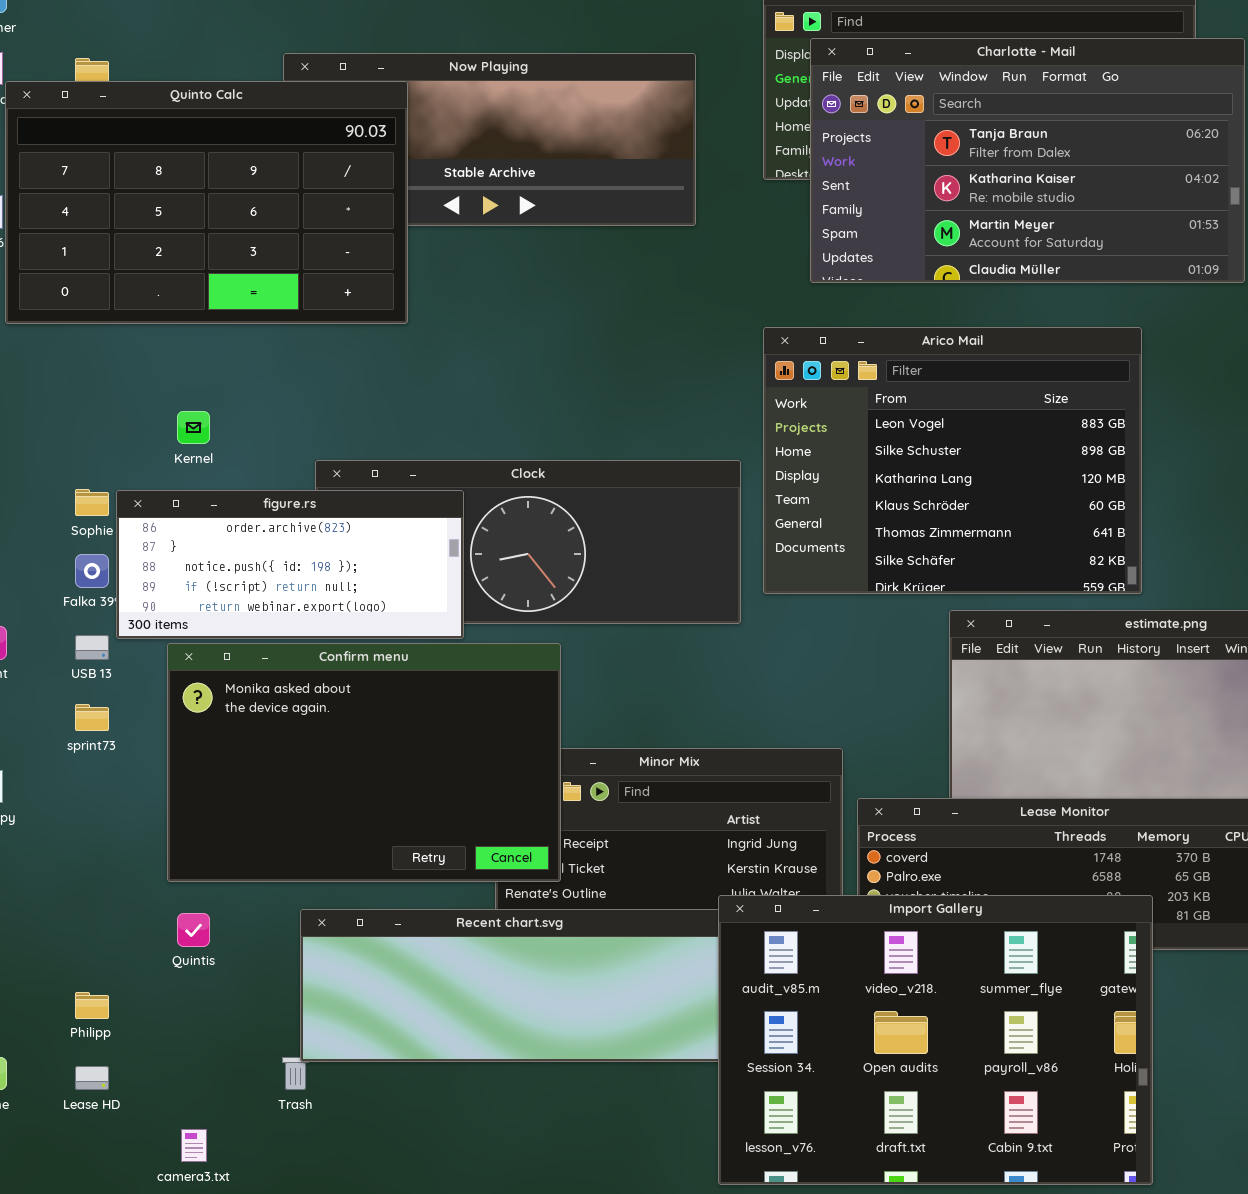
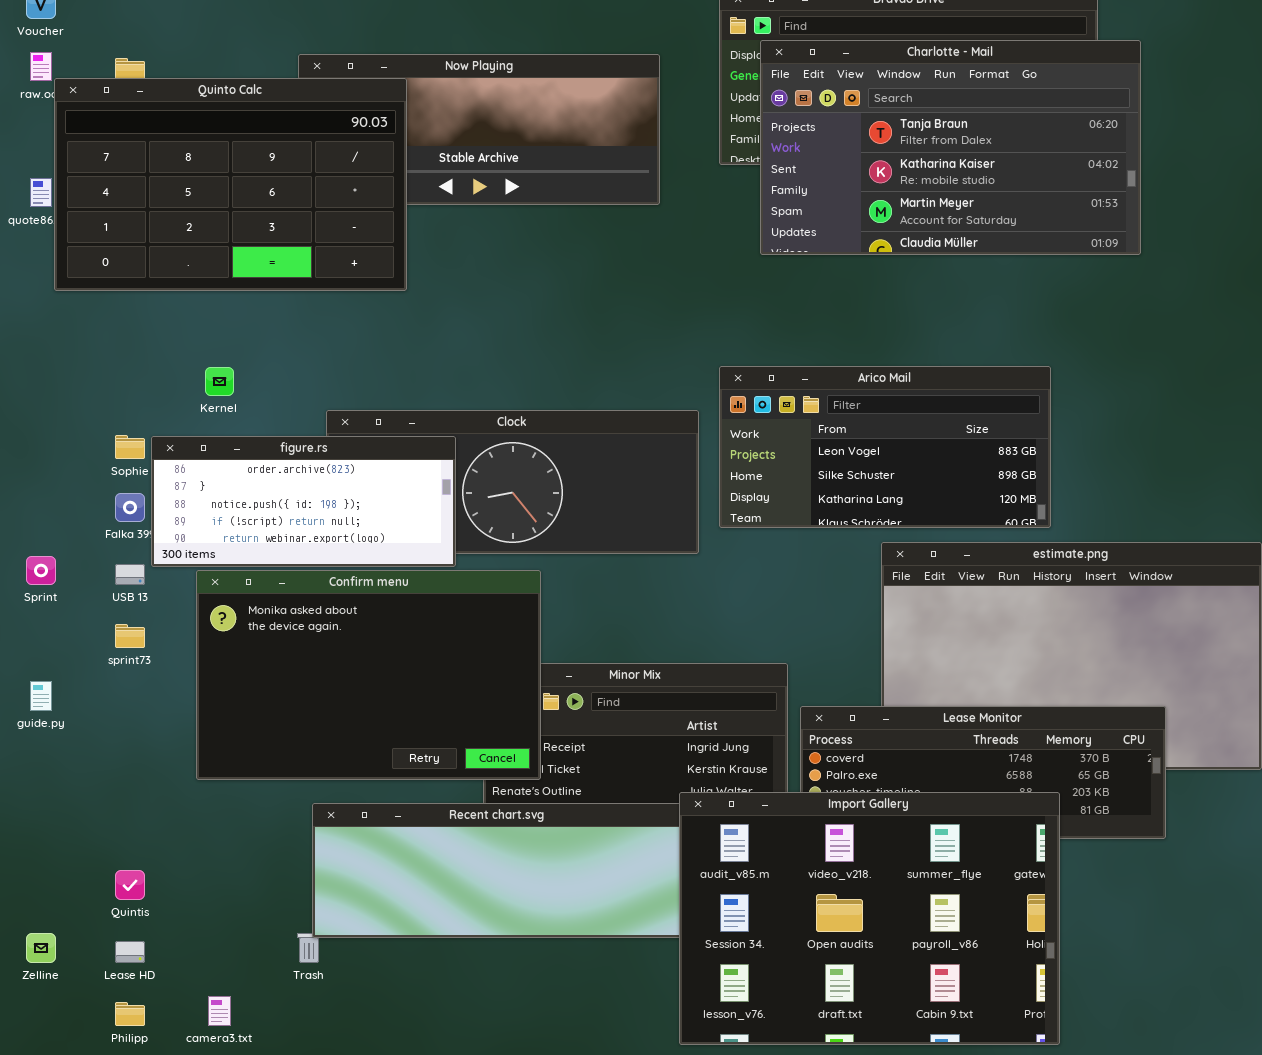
Arico Mail: [763,327,1142,594] -> [719,366,1051,528], resized
Quintis: [177,913,210,947] -> [115,870,145,900], moved
Philipp: [75,992,109,1019] -> [115,1002,145,1026], moved

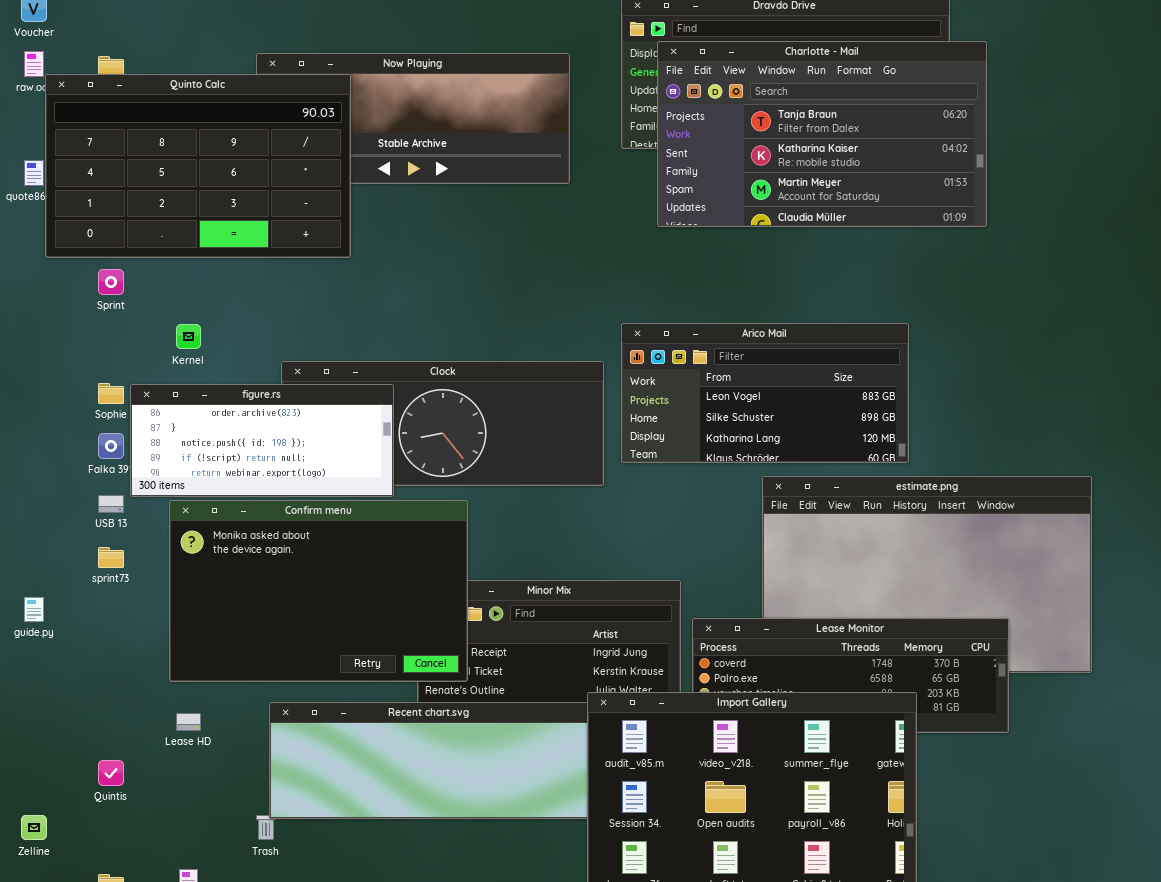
Sprint: [26,556,56,585] -> [98,269,124,295], moved
Lease HD: [115,941,145,963] -> [176,713,201,731], moved

